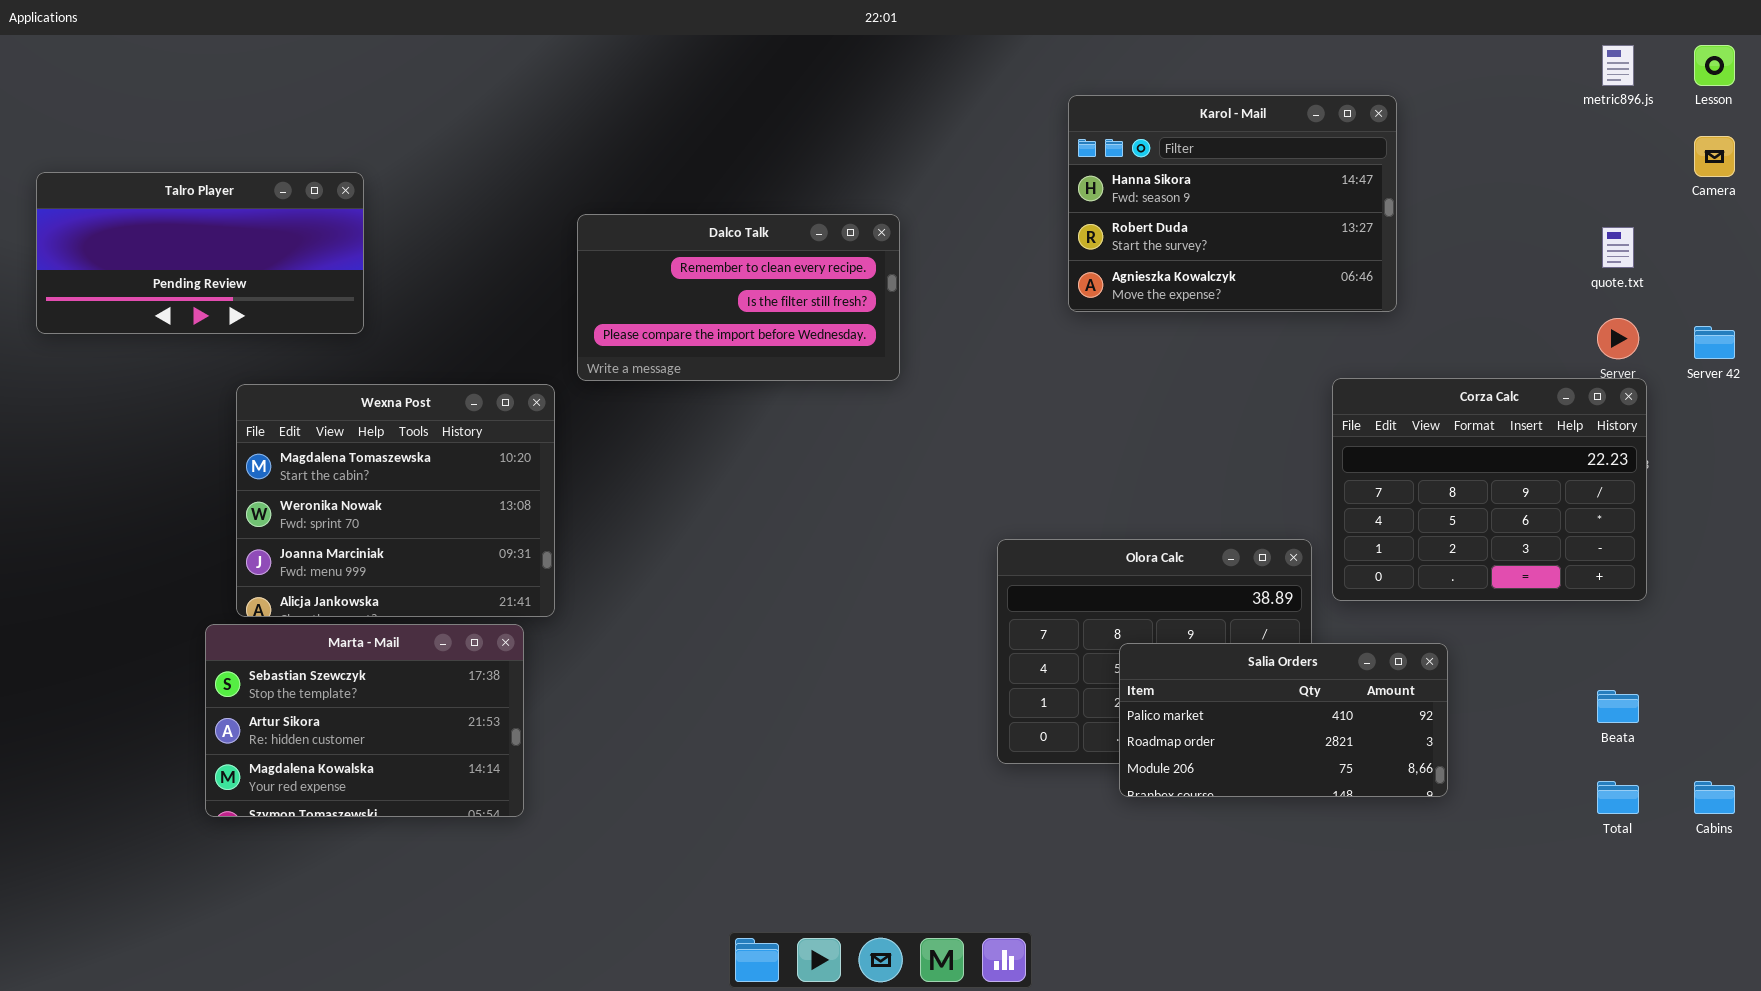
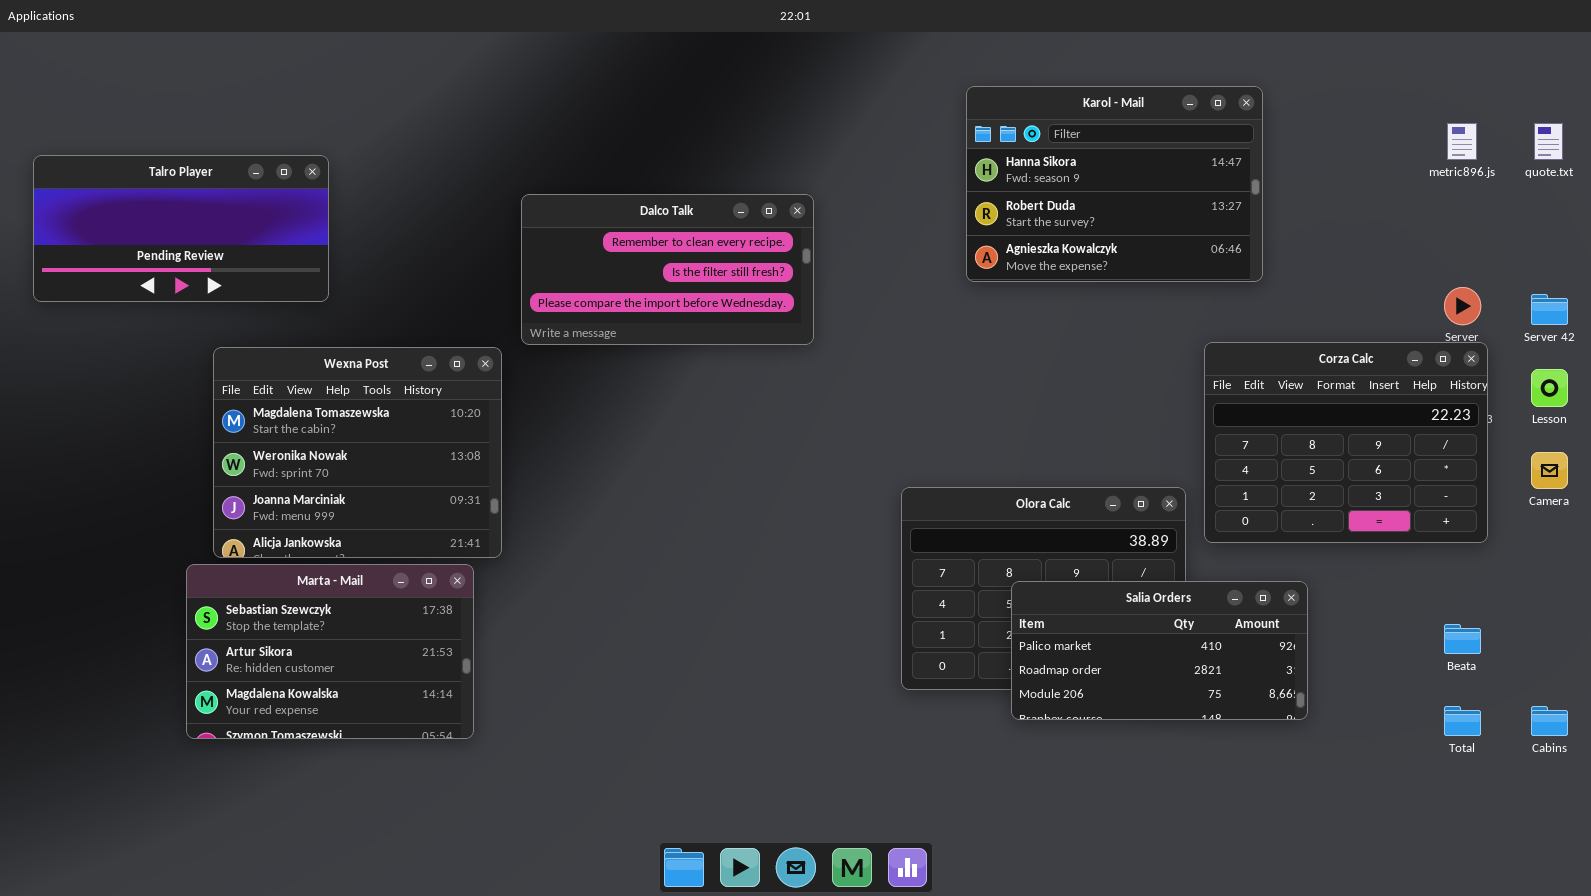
metric896.js: [1602,45,1634,86] -> [1447,123,1477,160], moved
Lesson: [1694,45,1735,86] -> [1531,369,1568,407], moved
Camera: [1694,136,1735,177] -> [1531,452,1568,489], moved
quote.txt: [1602,227,1634,268] -> [1534,123,1563,160], moved

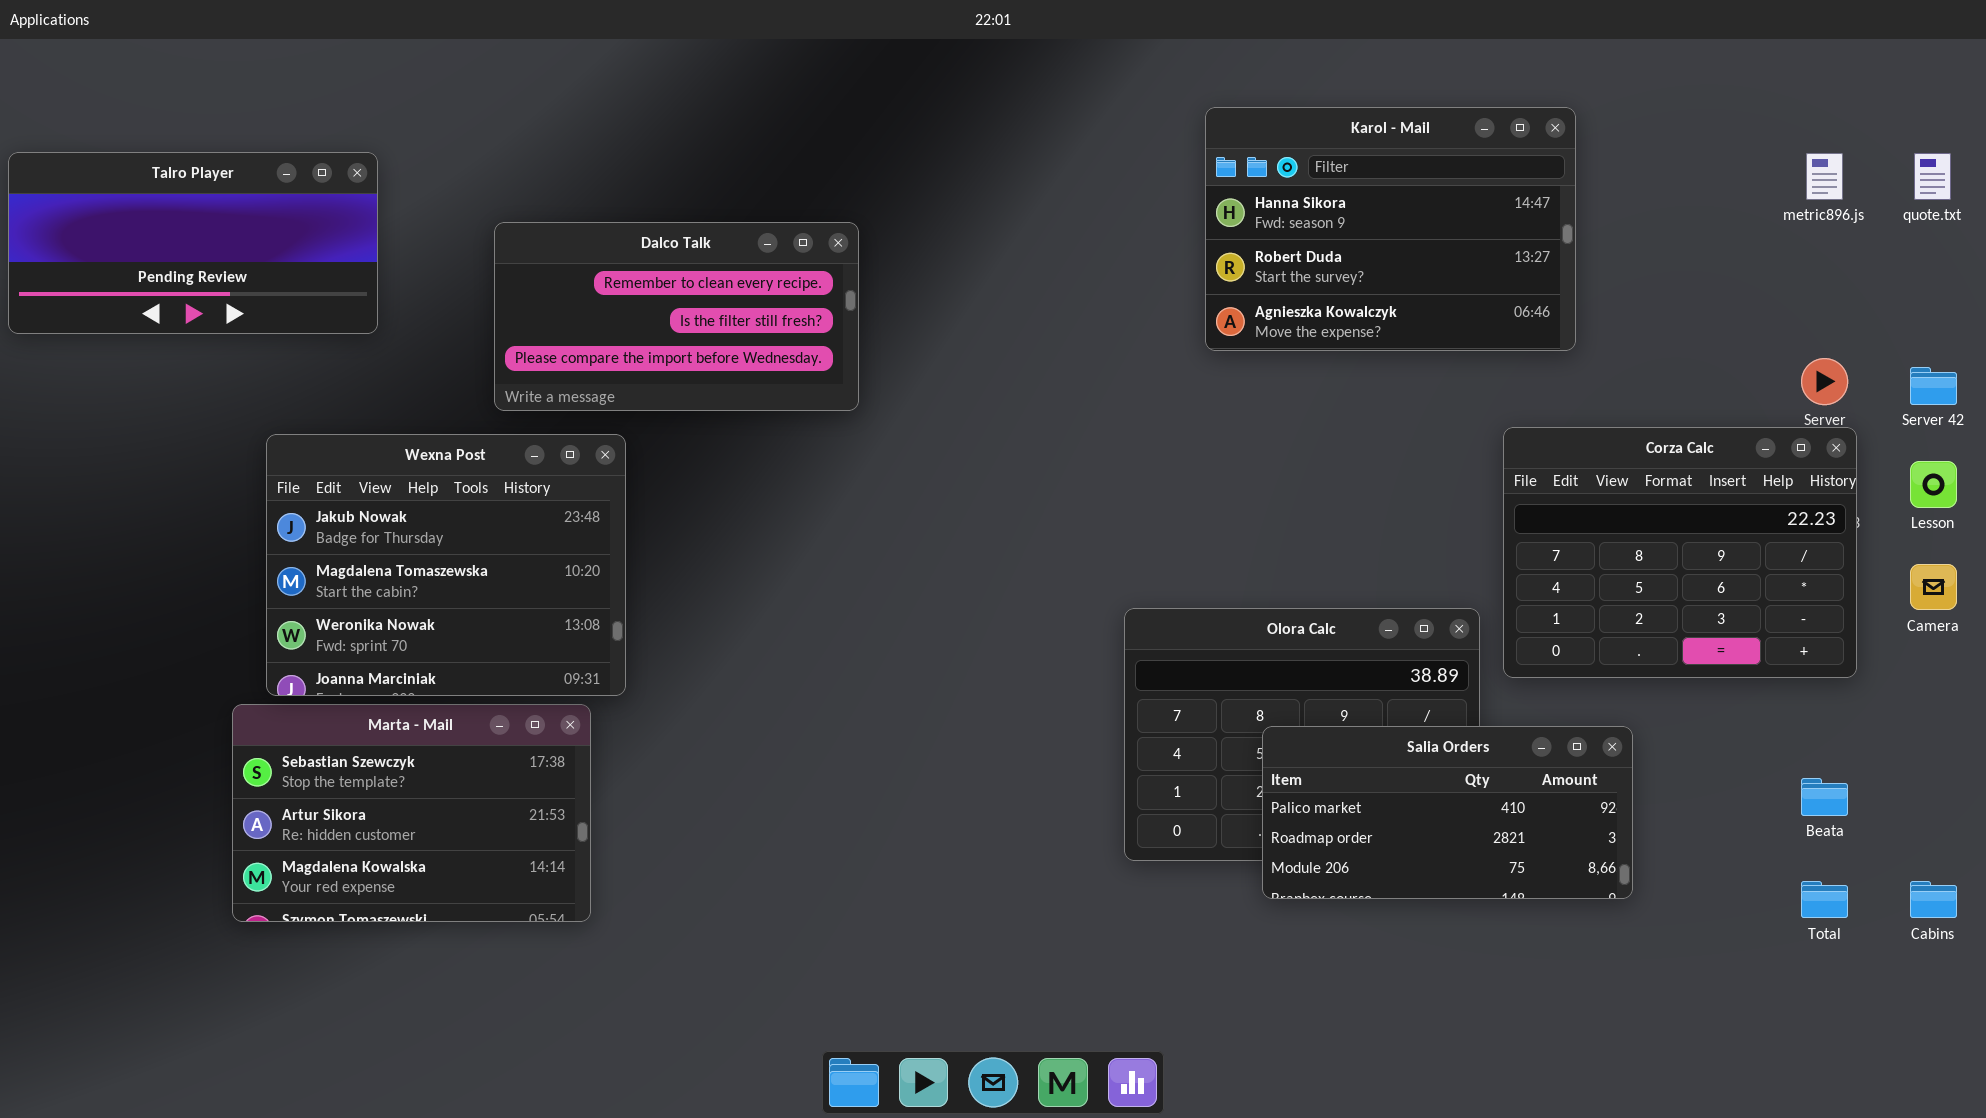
Talro Player: [33,155,329,302] -> [8,152,378,334], moved
Dalco Talk: [521,194,814,345] -> [494,222,859,411], moved
Wexna Post: [213,347,502,558] -> [266,434,626,696], scrolled up 1 row

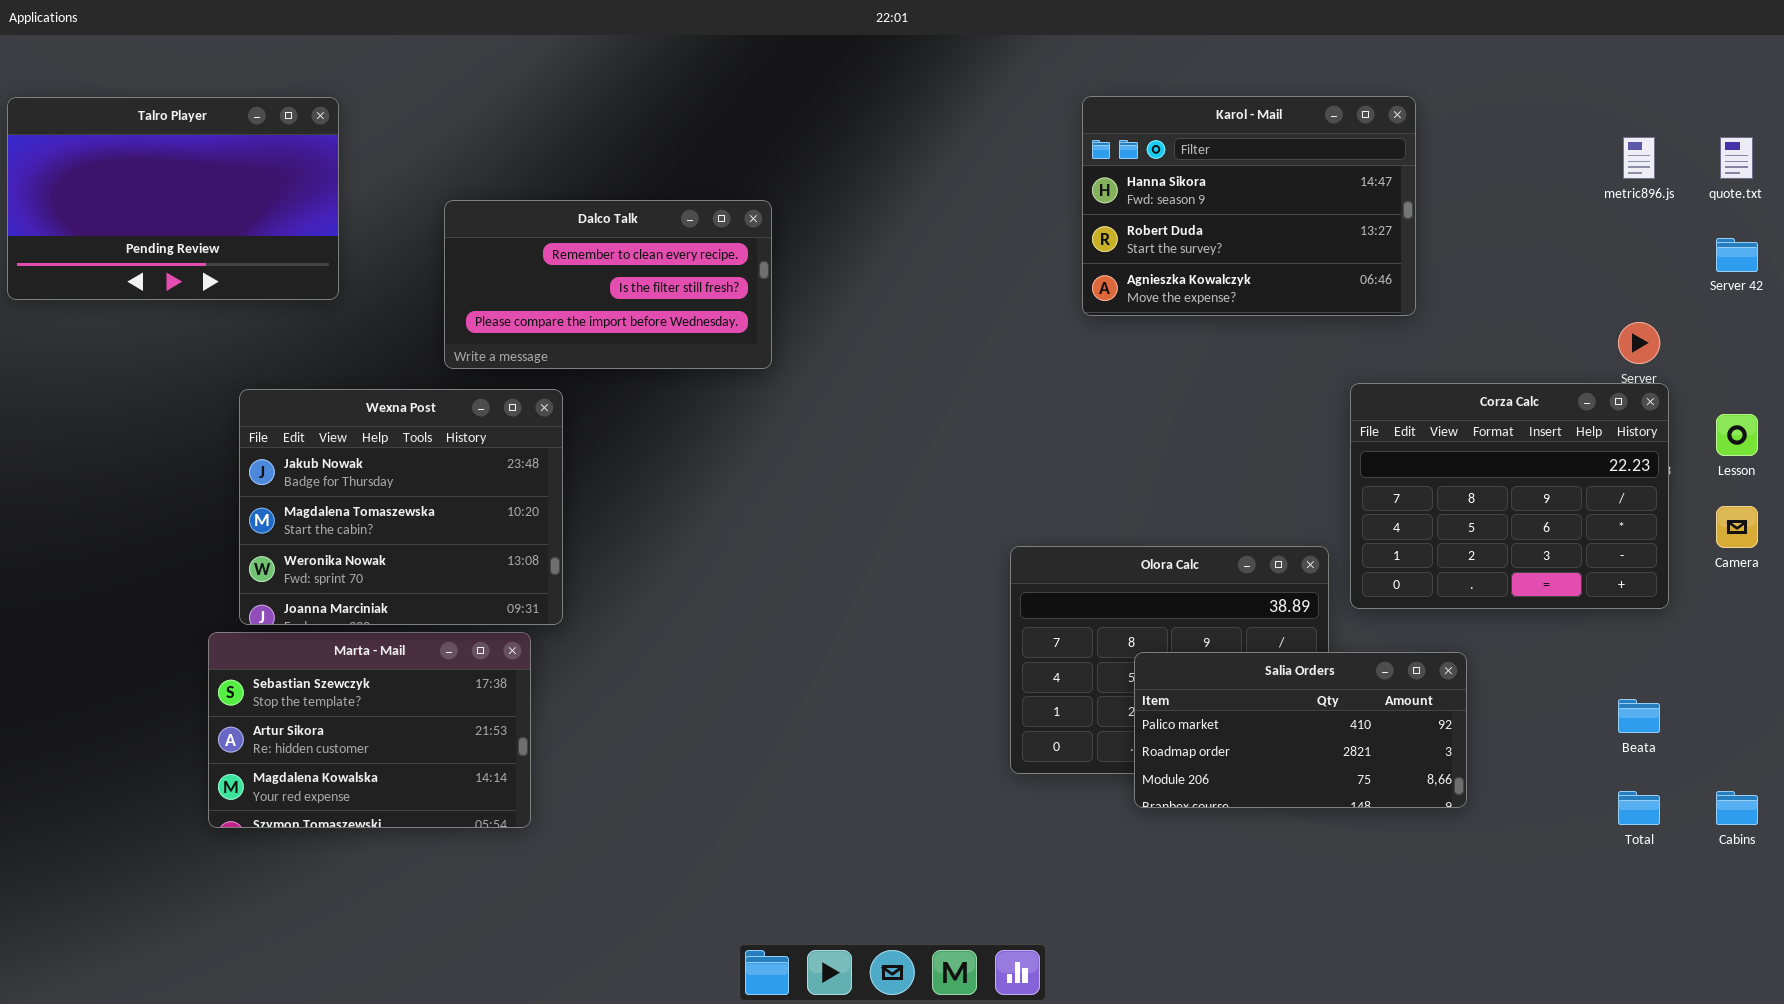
Talro Player: [8,152,378,334] -> [7,97,339,300], resized
Server 42: [1910,367,1957,405] -> [1716,238,1758,272], moved

